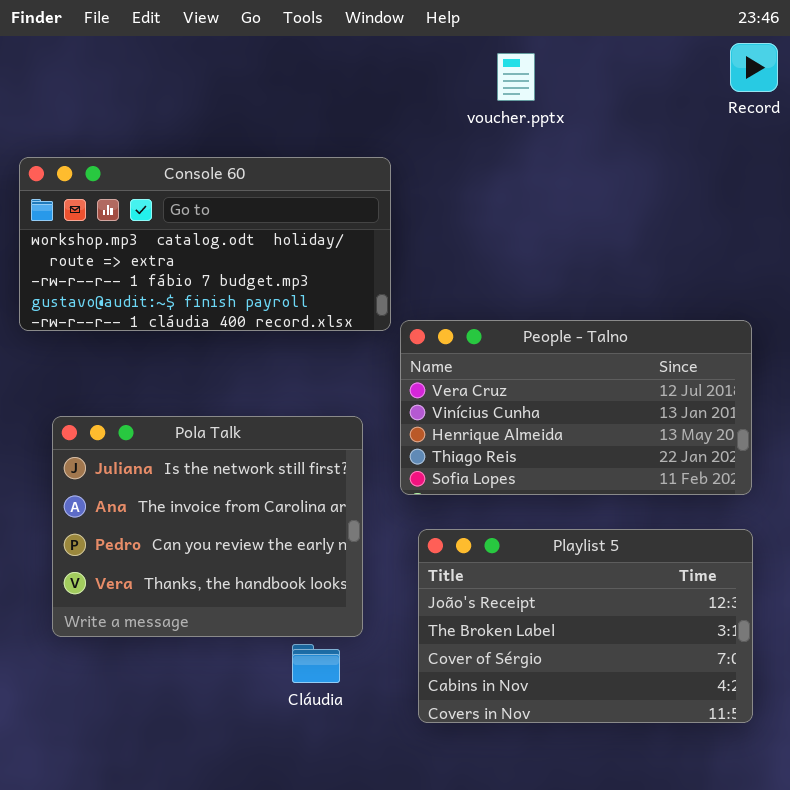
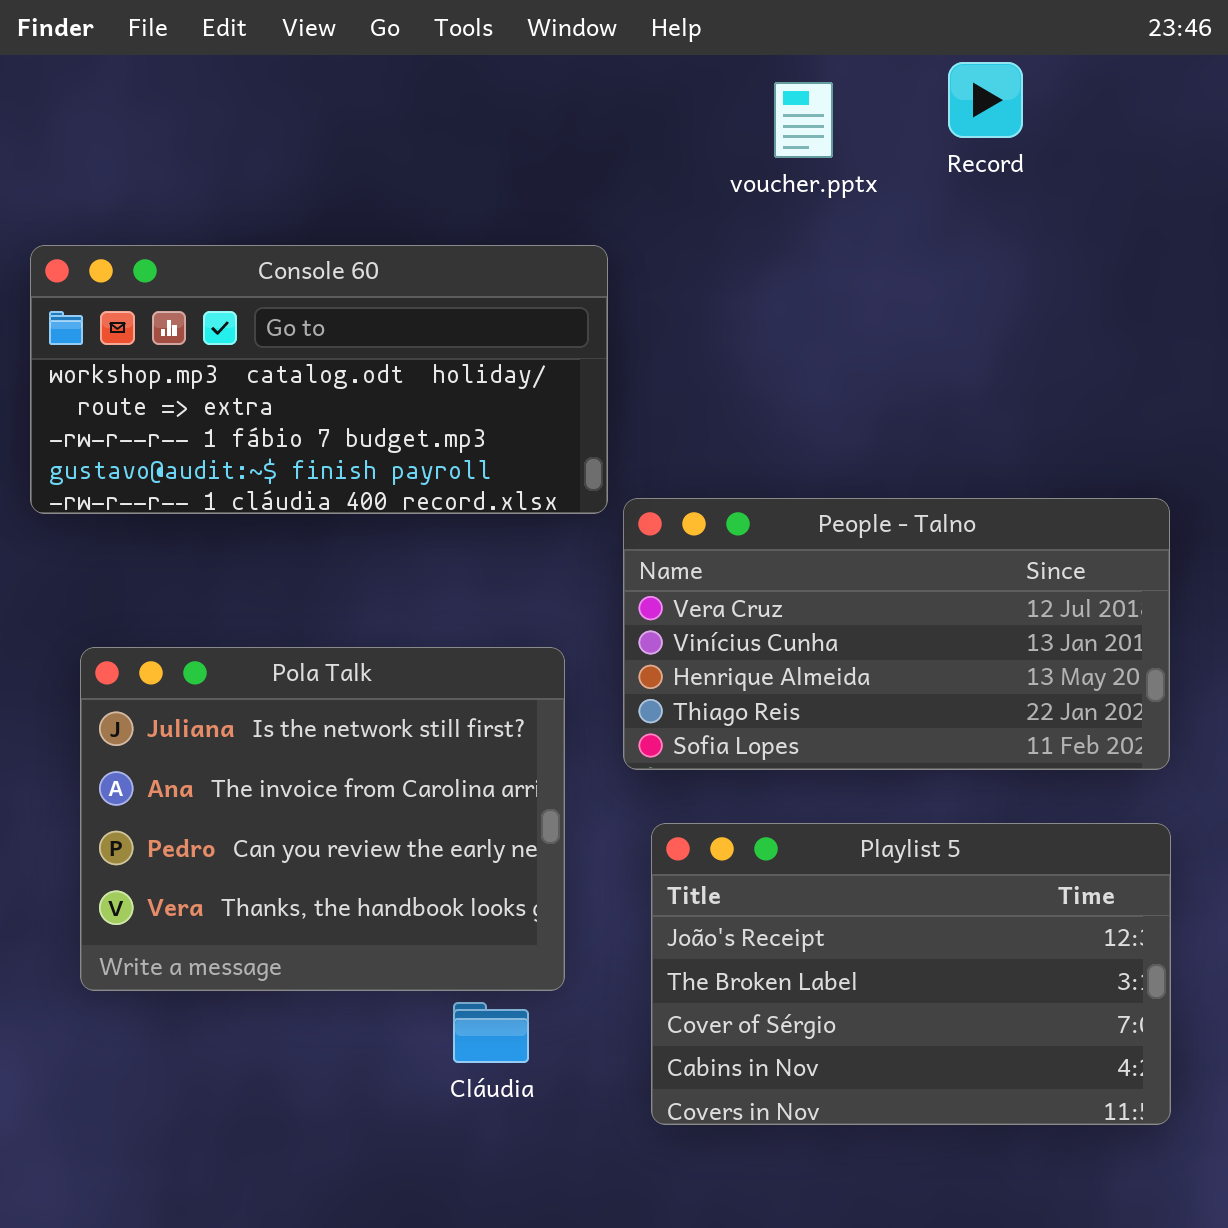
Record: [730,43,778,92] -> [948,62,1023,138], moved

